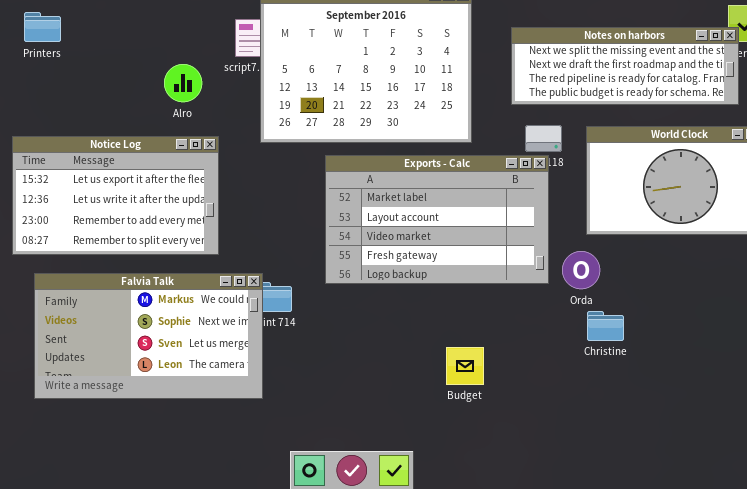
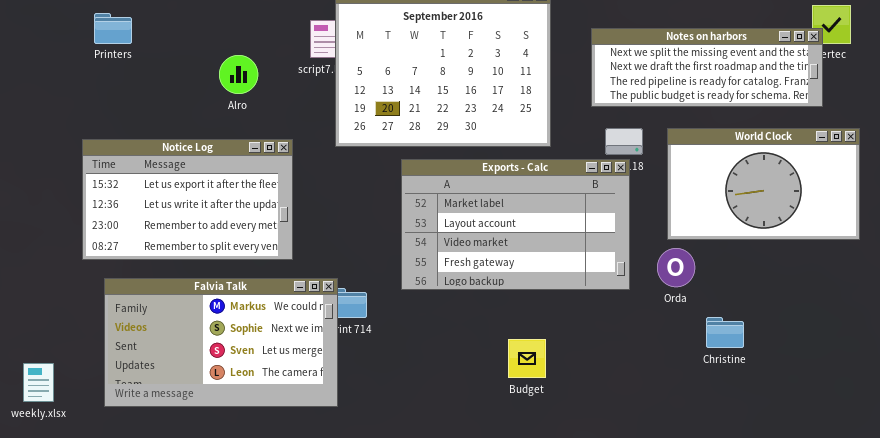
Alro: [164,64,202,102] -> [219,55,258,94], moved
Orda: [562,251,600,289] -> [657,248,695,287], moved
Christine: [587,311,624,341] -> [706,317,744,348], moved
Budget: [446,347,484,385] -> [508,339,546,378], moved

